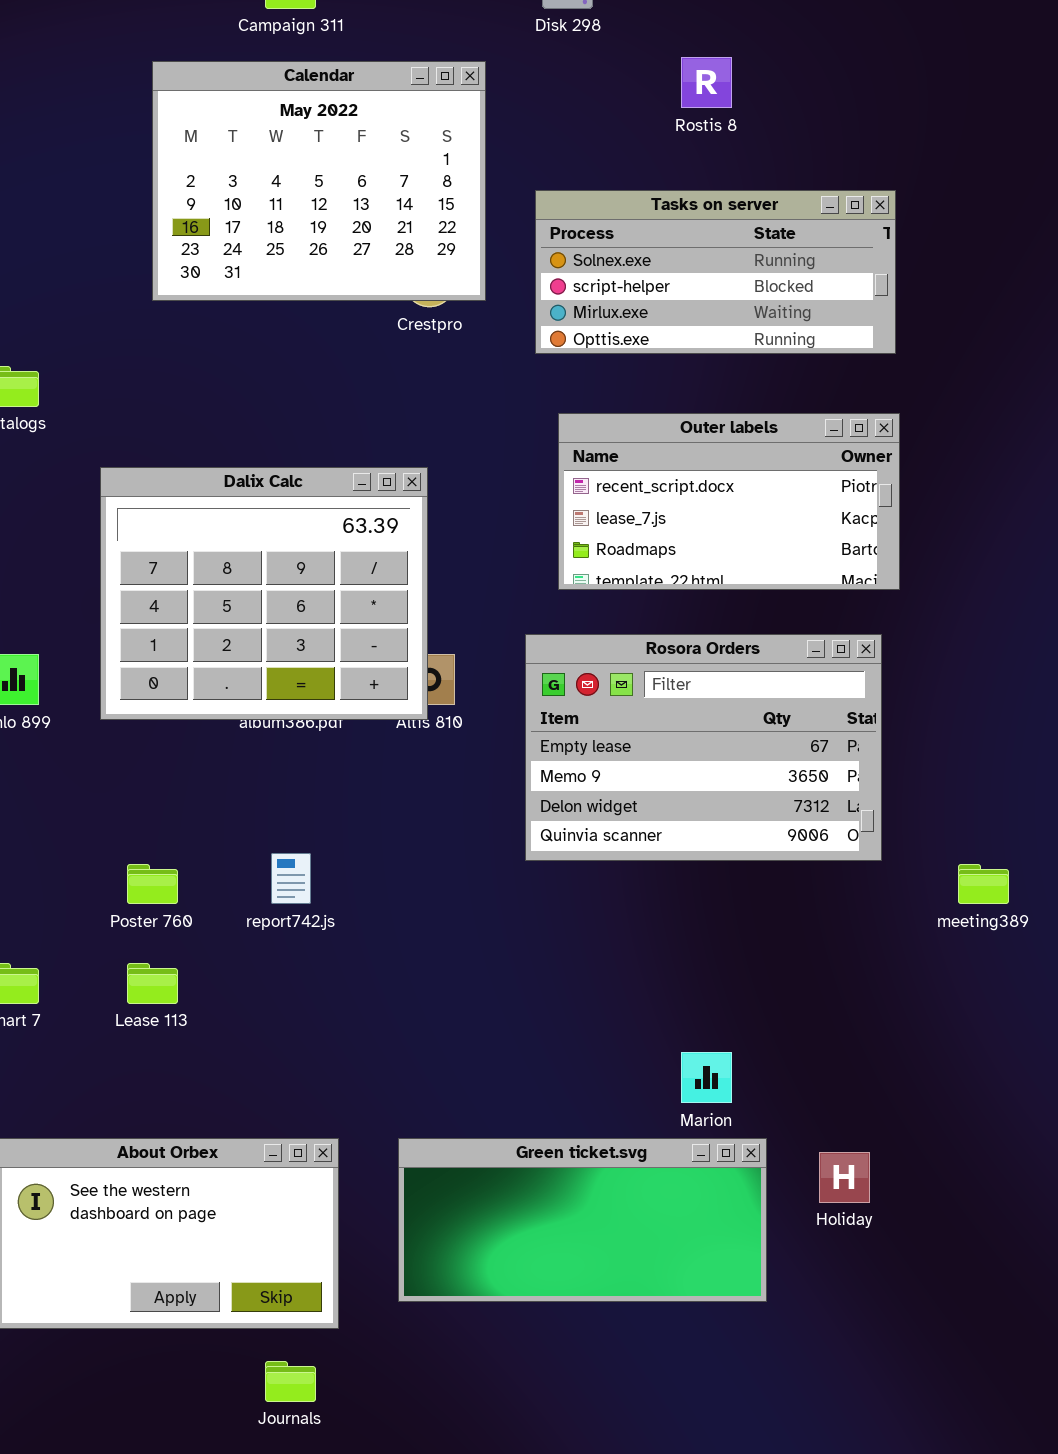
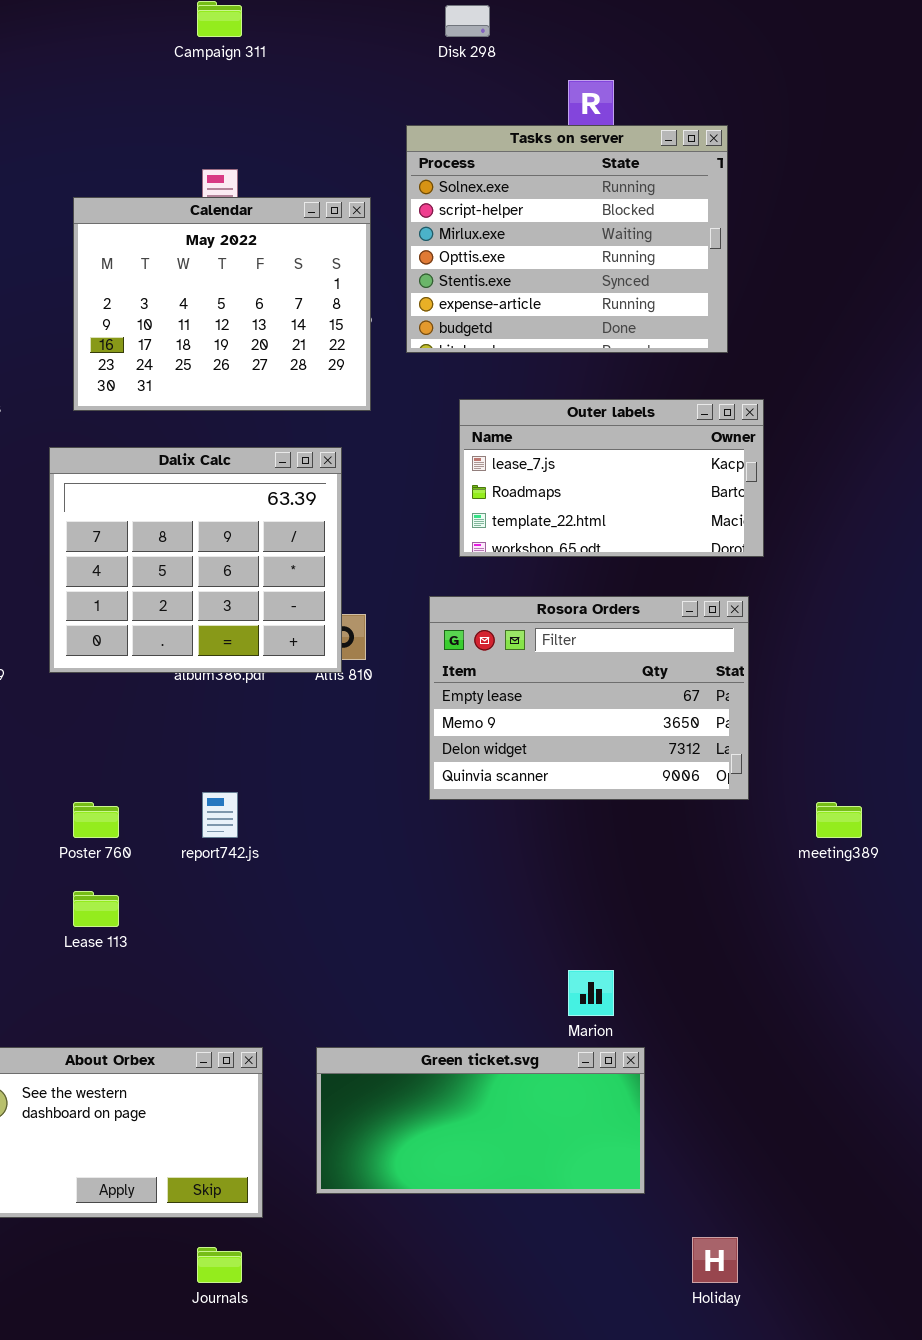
Calendar: [152,61,486,301] -> [73,197,371,411], moved
Tasks on server: [535,190,896,354] -> [406,125,728,353], moved, resized
Outer labels: [558,413,900,590] -> [459,399,764,557], scrolled down 1 row
Holiday: [819,1152,870,1203] -> [692,1237,738,1283], moved

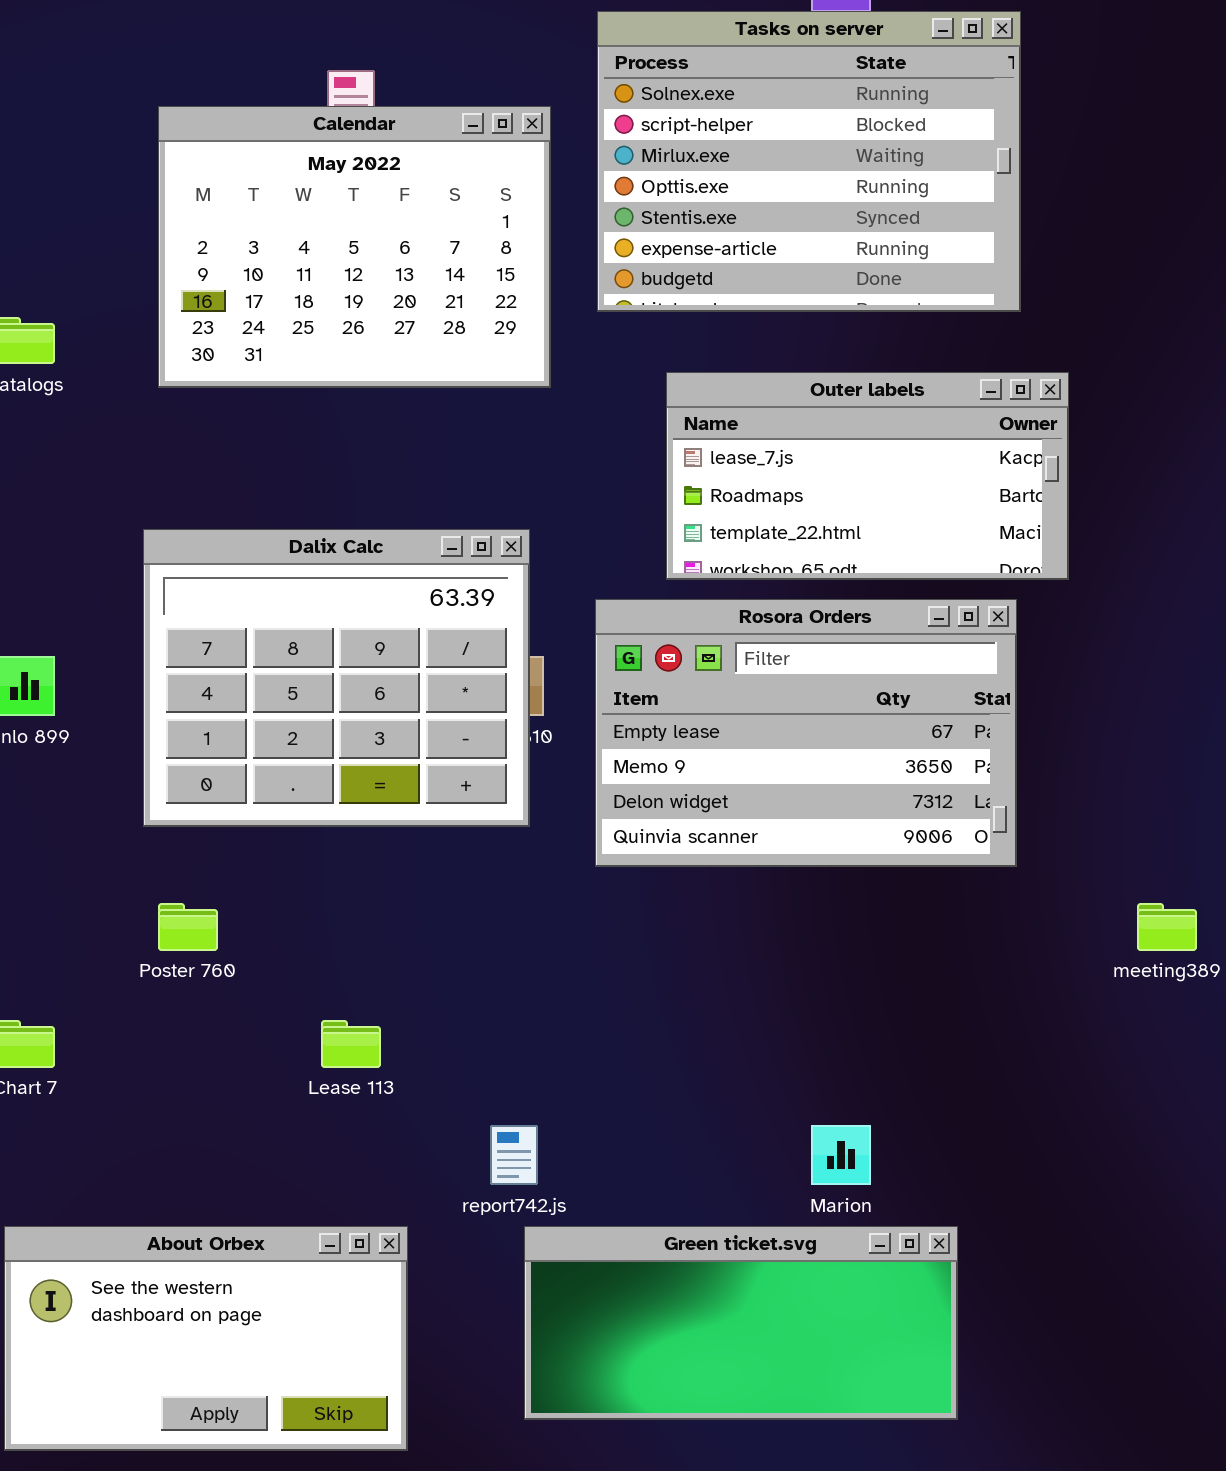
Dalix Calc: [49,447,342,673] -> [143,529,530,827], moved
Rosora Orders: [429,596,749,800] -> [595,599,1017,867], moved
report742.js: [202,792,238,838] -> [490,1125,538,1185], moved
Lease 113: [73,891,119,927] -> [321,1020,381,1068], moved
Green ticket.svg: [316,1047,645,1194] -> [524,1226,958,1420], moved

